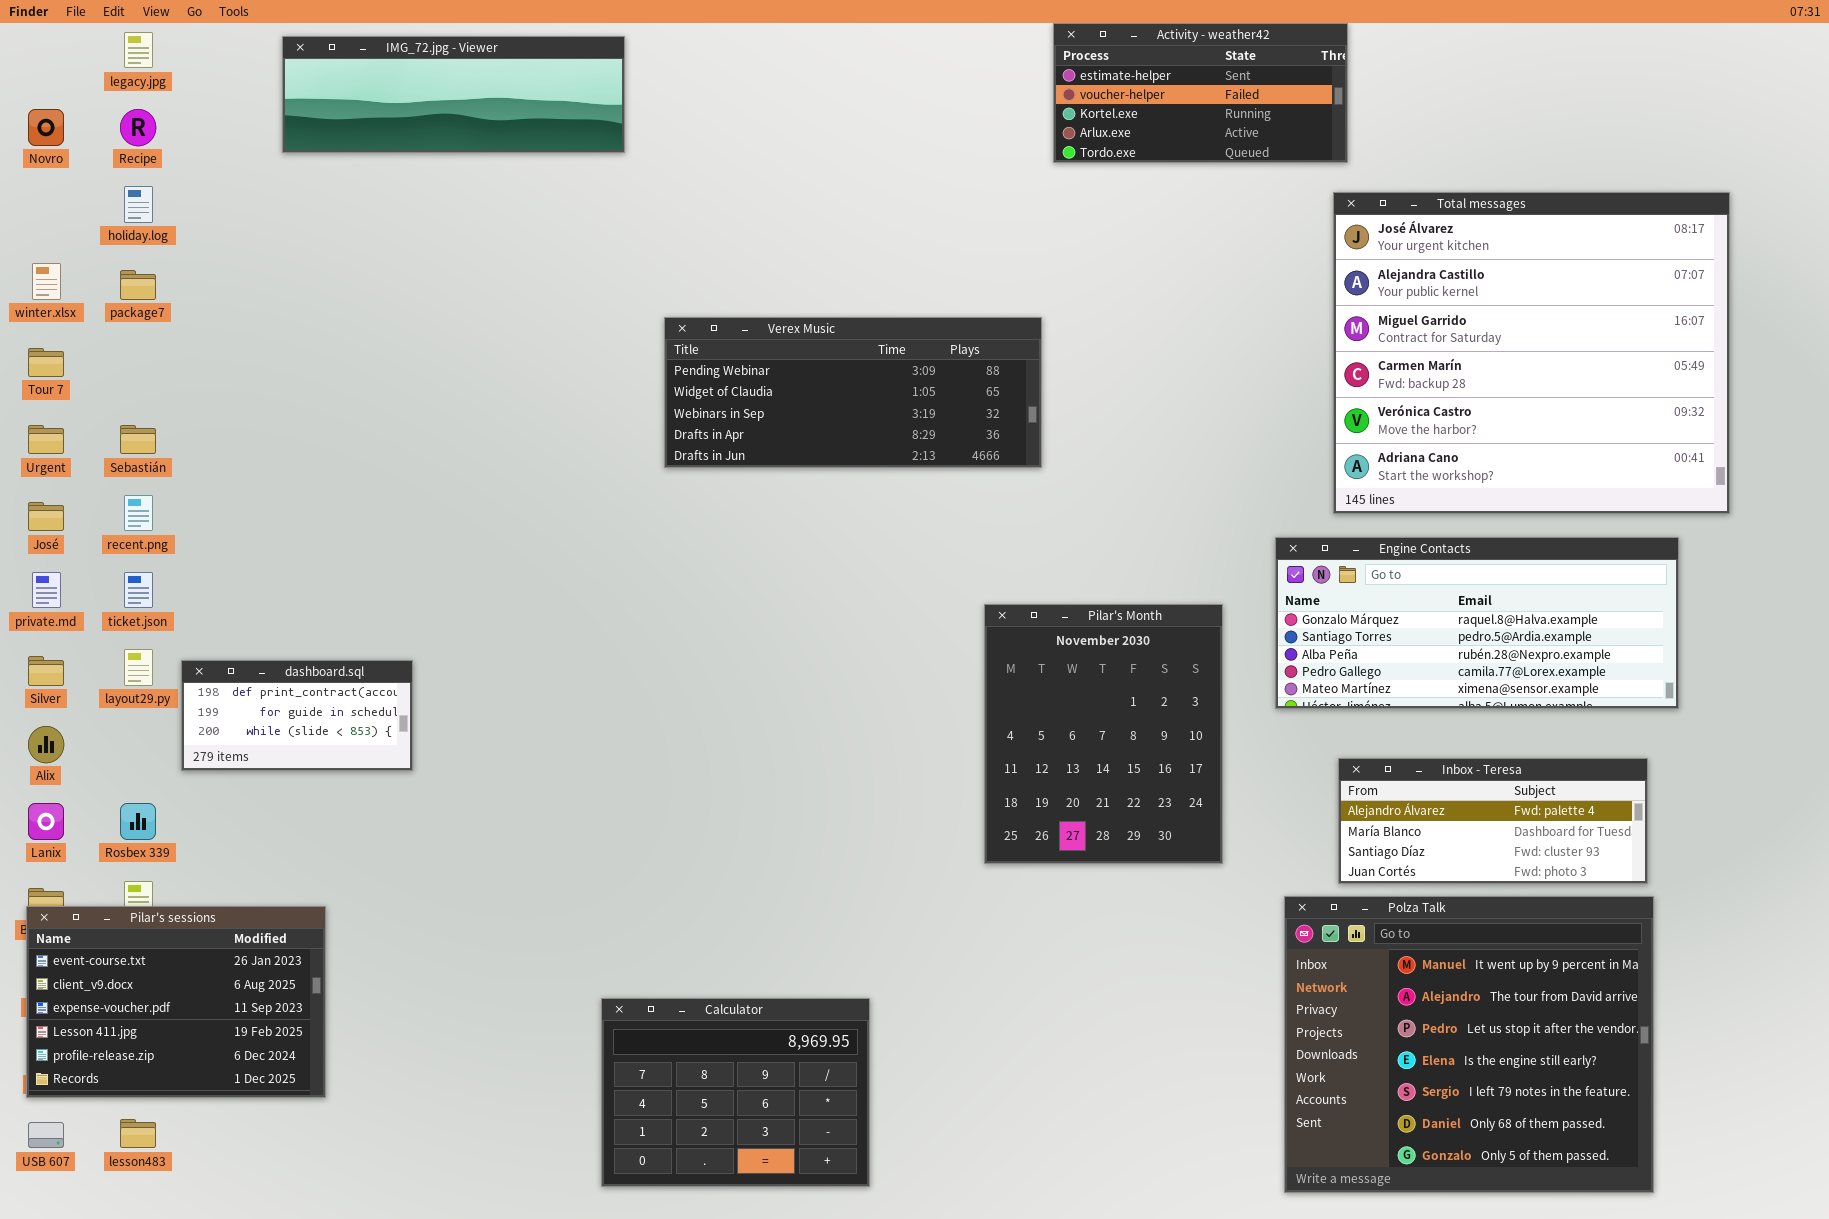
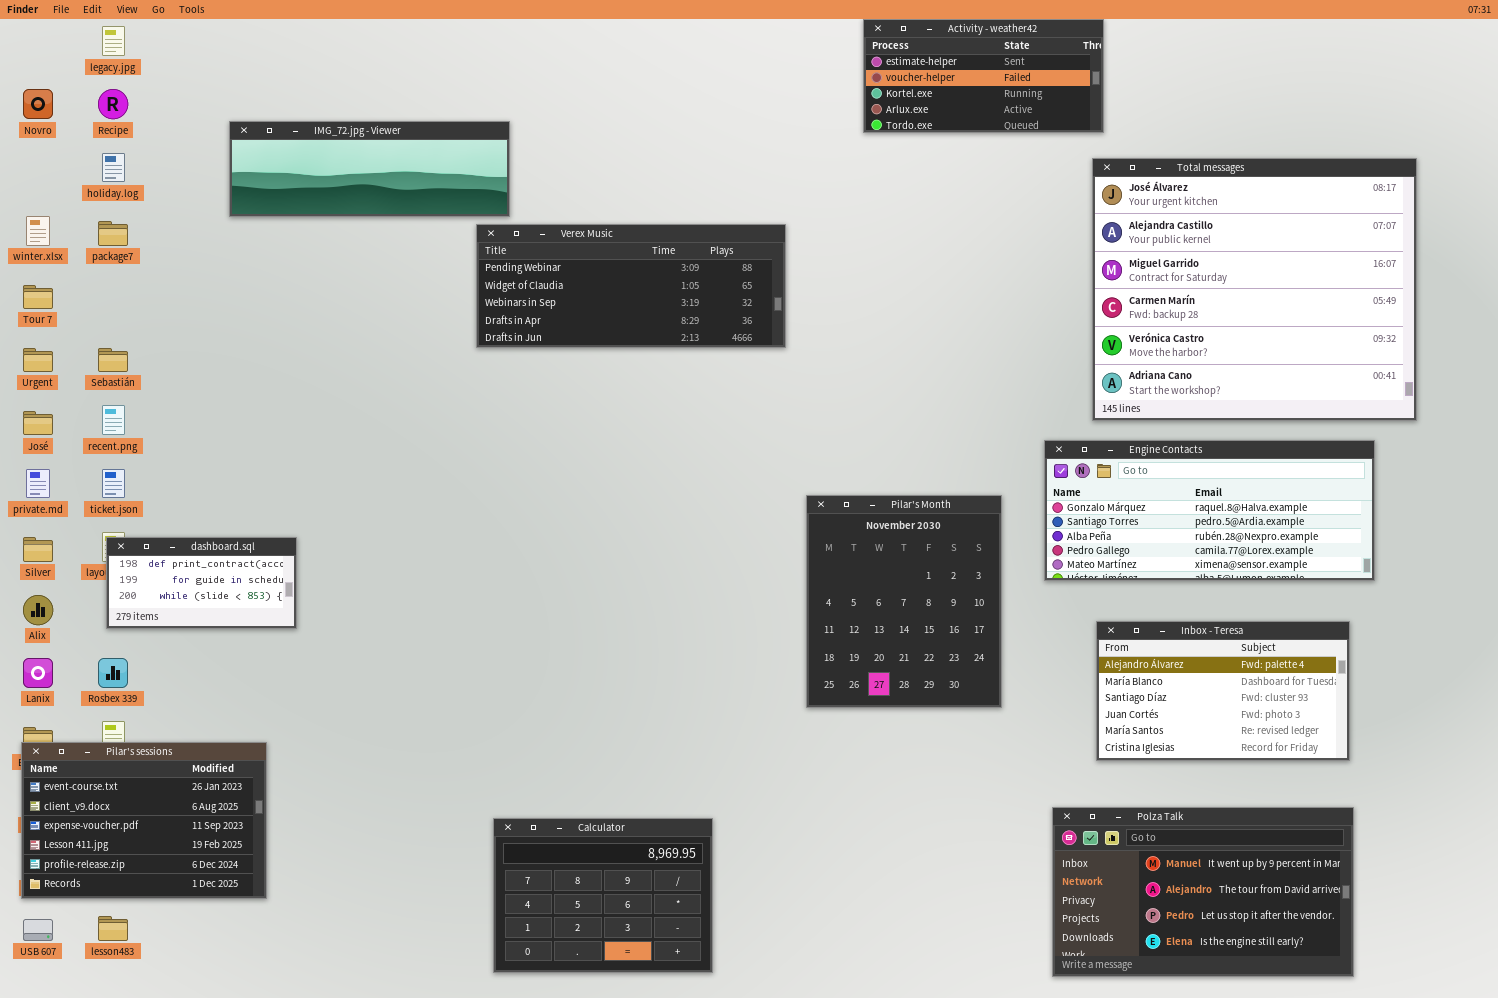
IMG_72.jpg - Viewer: [282,36,625,153] -> [229,121,510,217], moved
Verex Music: [664,317,1042,468] -> [476,224,786,348], moved
dashboard.sql: [181,660,413,771] -> [106,537,297,629], moved
Inbox - Teresa: [1338,758,1648,884] -> [1096,621,1350,761], resized
Polza Talk: [1284,896,1654,1193] -> [1052,807,1354,977], resized

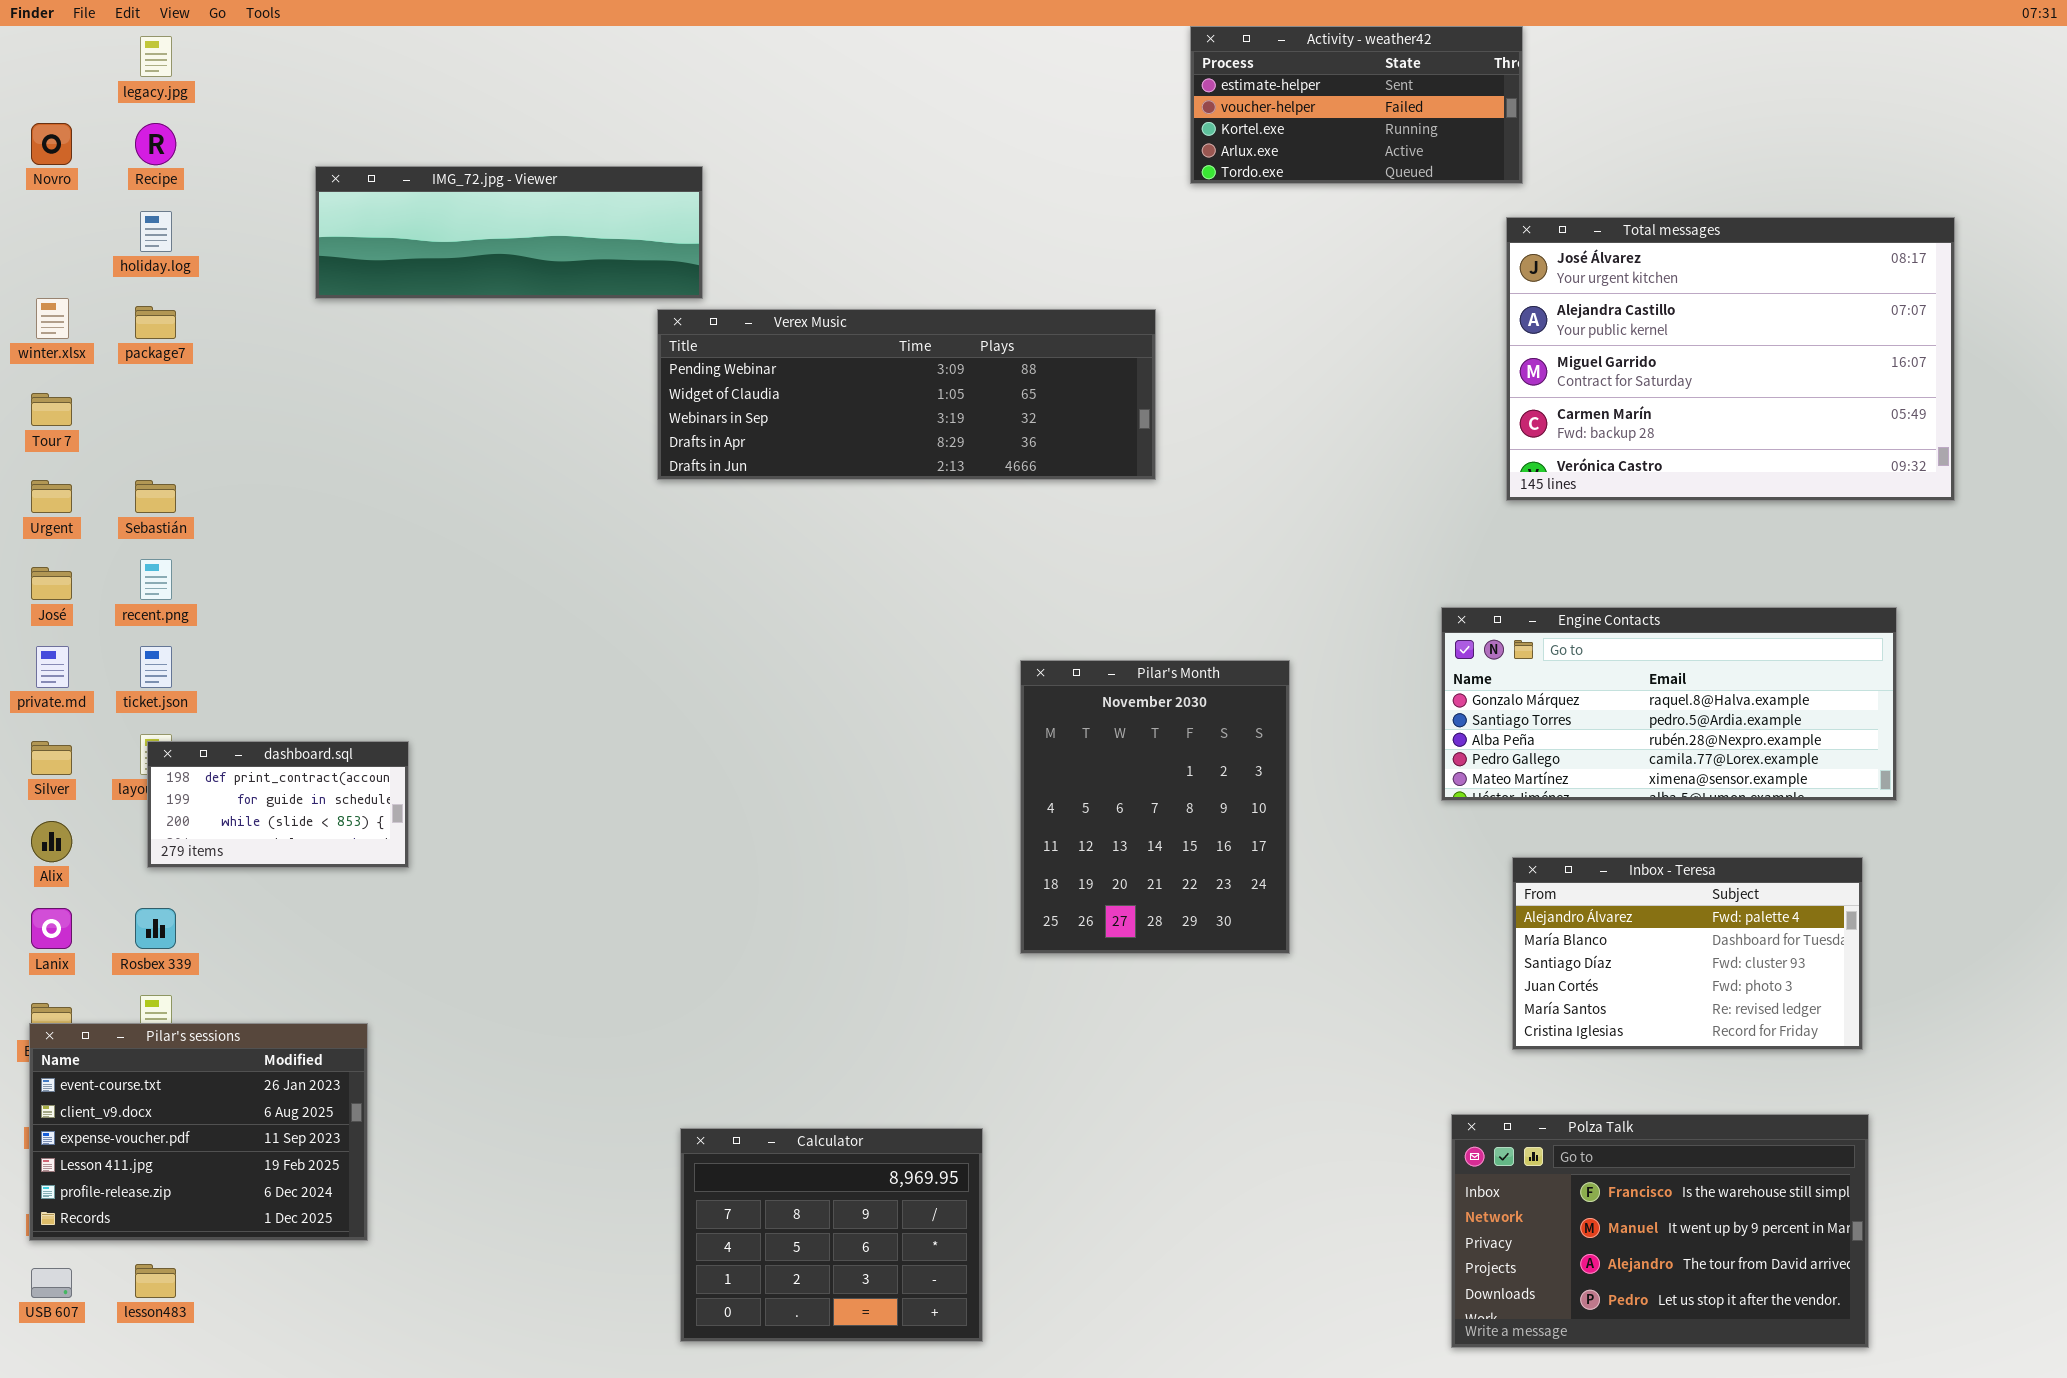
Total messages: [1092,158,1417,421] -> [1506,217,1955,501], resized
Verex Music: [476,224,786,348] -> [657,309,1156,480], resized
Pilar's Month: [806,495,1002,708] -> [1020,660,1290,954], moved
Polza Talk: [1052,807,1354,977] -> [1451,1114,1869,1348], scrolled up 1 row

